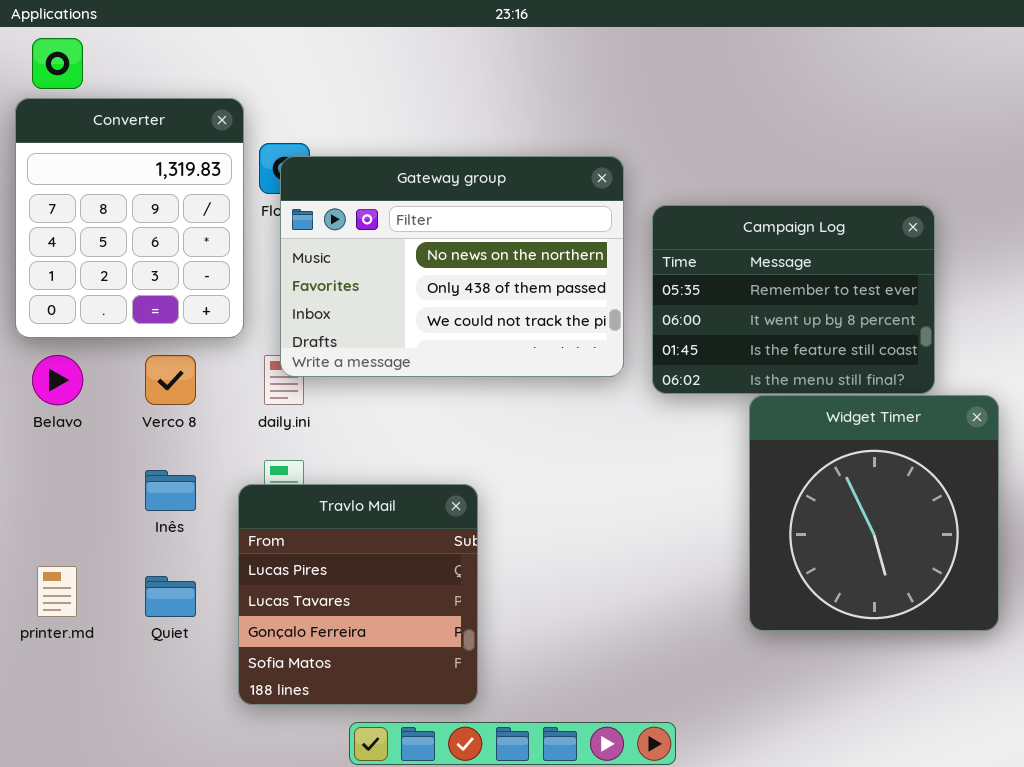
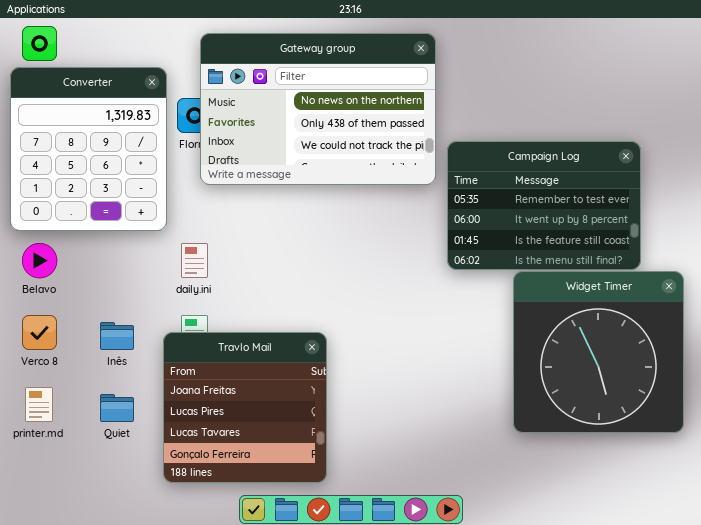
Gateway group: [280,156,624,377] -> [200,33,436,185], moved
Verco 8: [145,355,196,405] -> [22,315,57,350], moved
Travlo Mail: [238,484,478,705] -> [163,332,327,483], scrolled up 1 row

